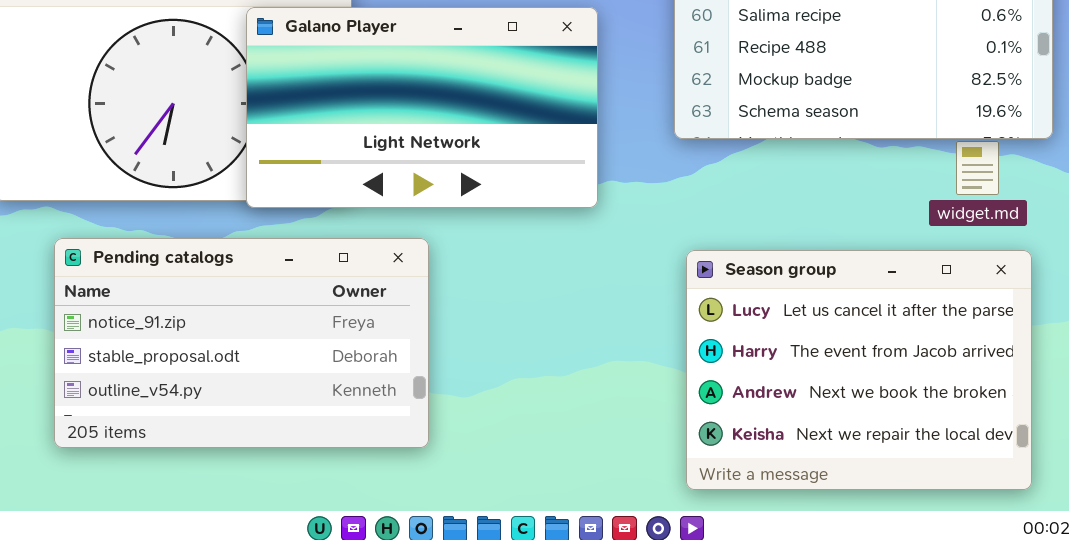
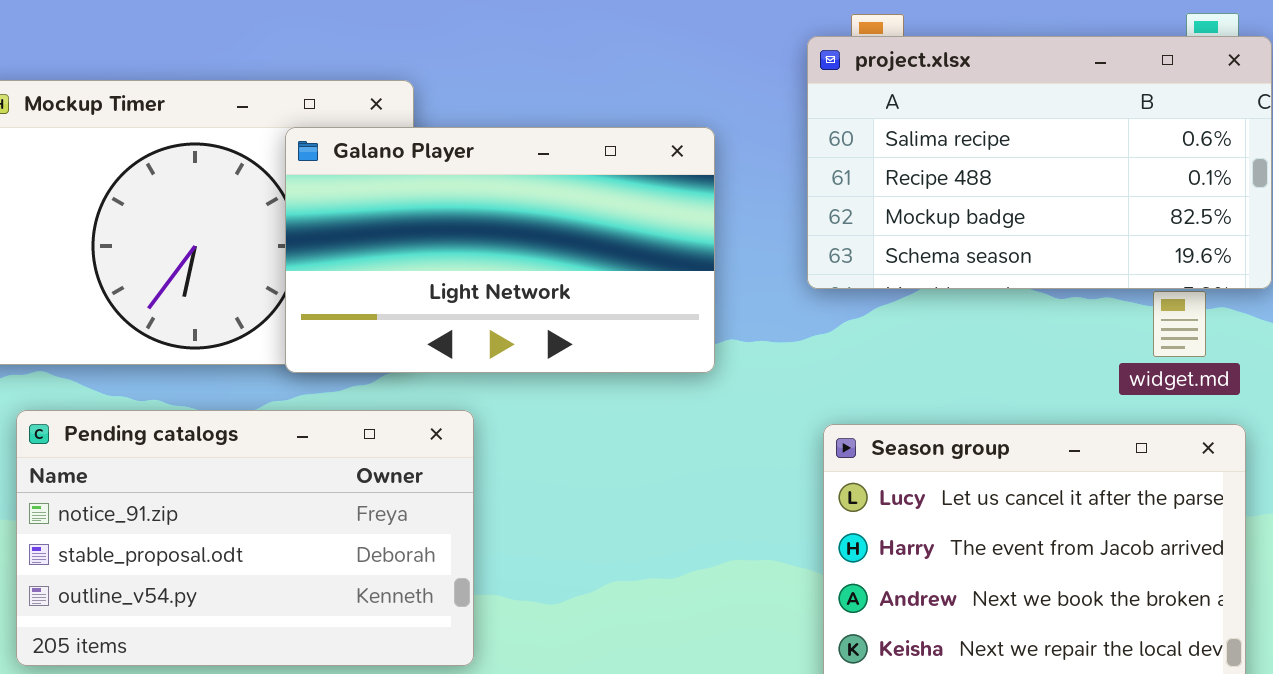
Pending catalogs: [54,238,429,448] -> [16,410,474,666], moved

